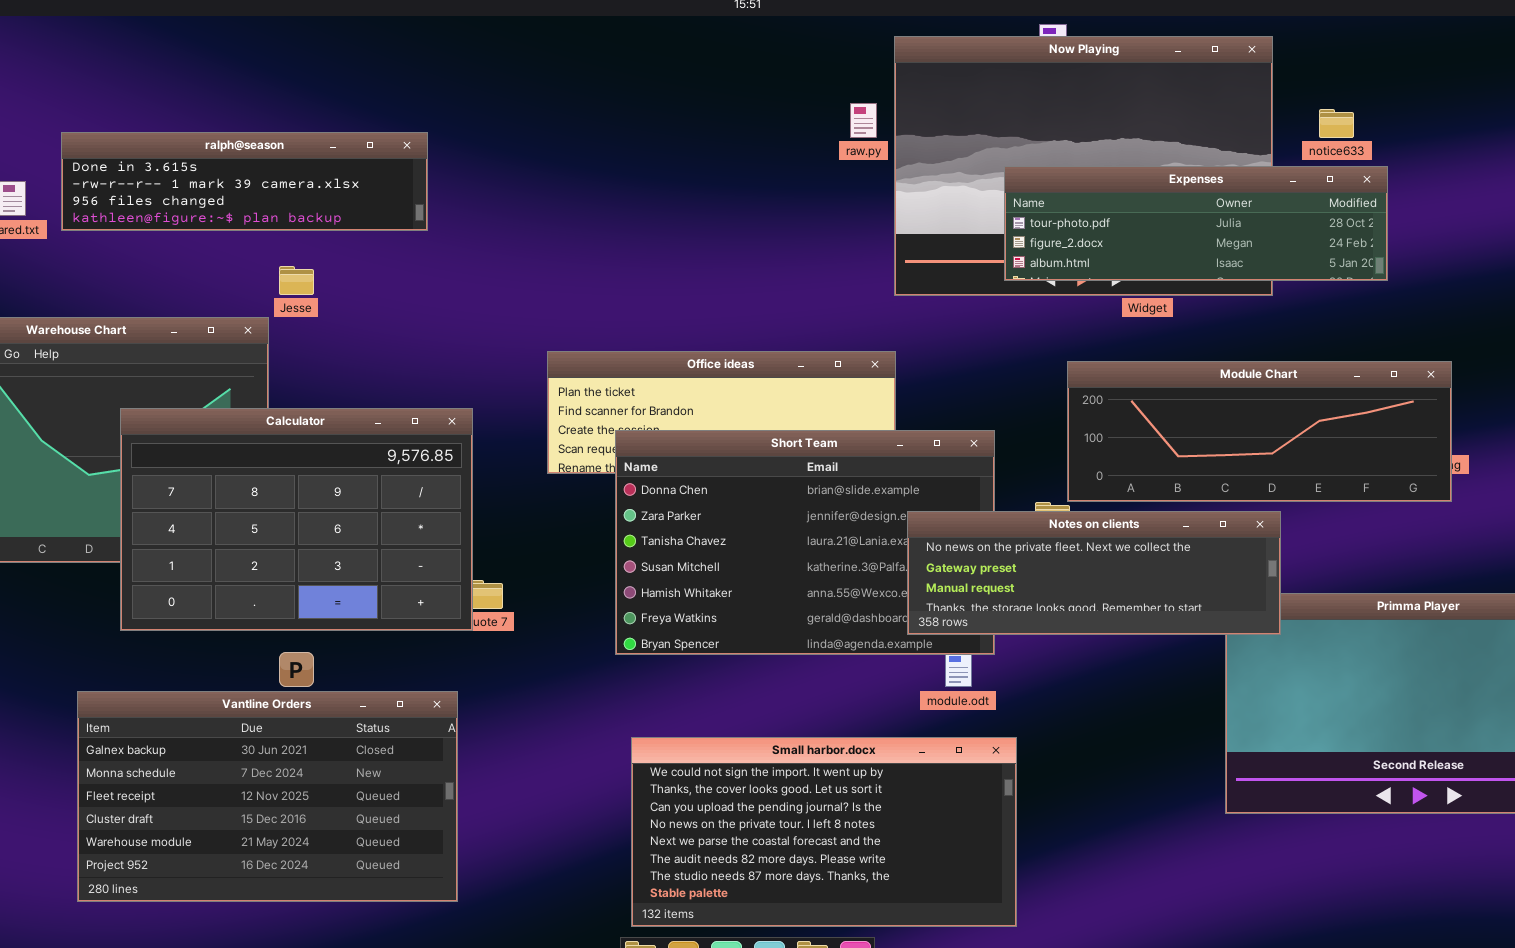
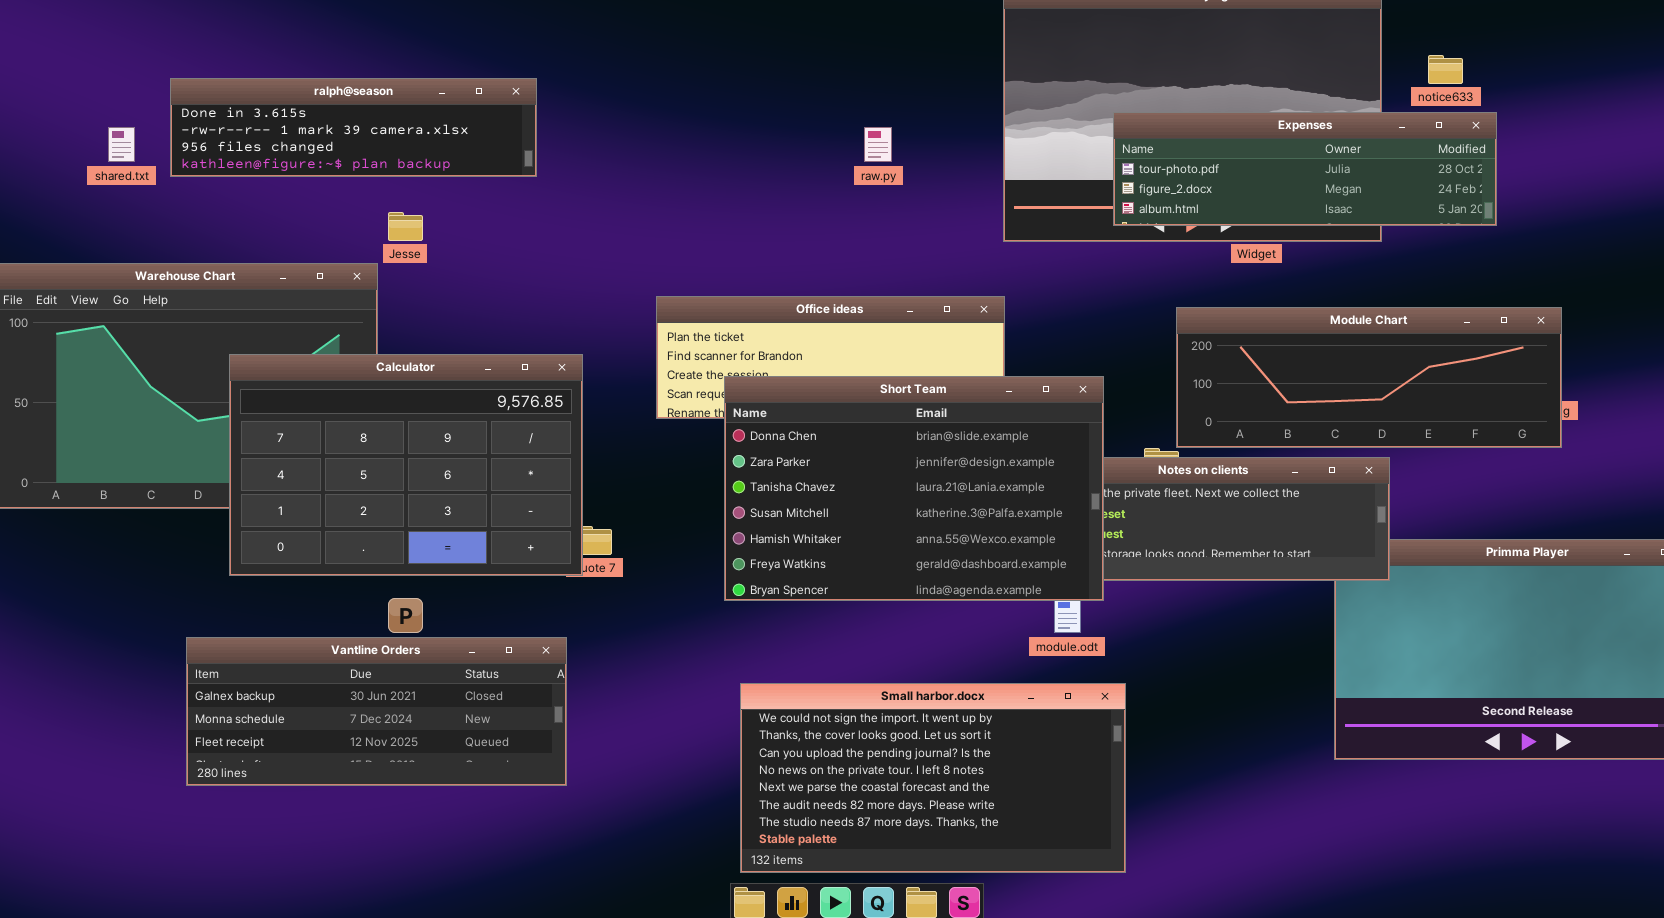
raw.py: [850,103,877,138] -> [864,127,892,162], moved
Short Team: [615,430,995,655] -> [724,376,1104,601], raised
Vantline Orders: [77,691,458,902] -> [186,637,567,786], resized

